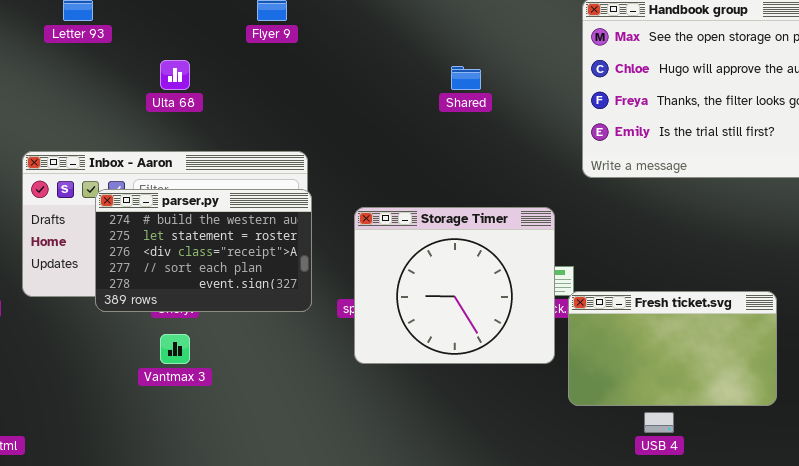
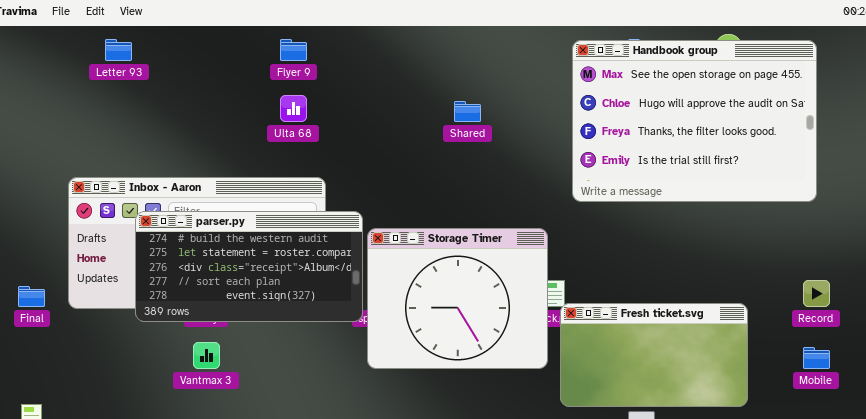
Ulta 68: [160,60,190,90] -> [280,95,307,122], moved
parser.py: [95,189,312,312] -> [135,211,363,322], resized

